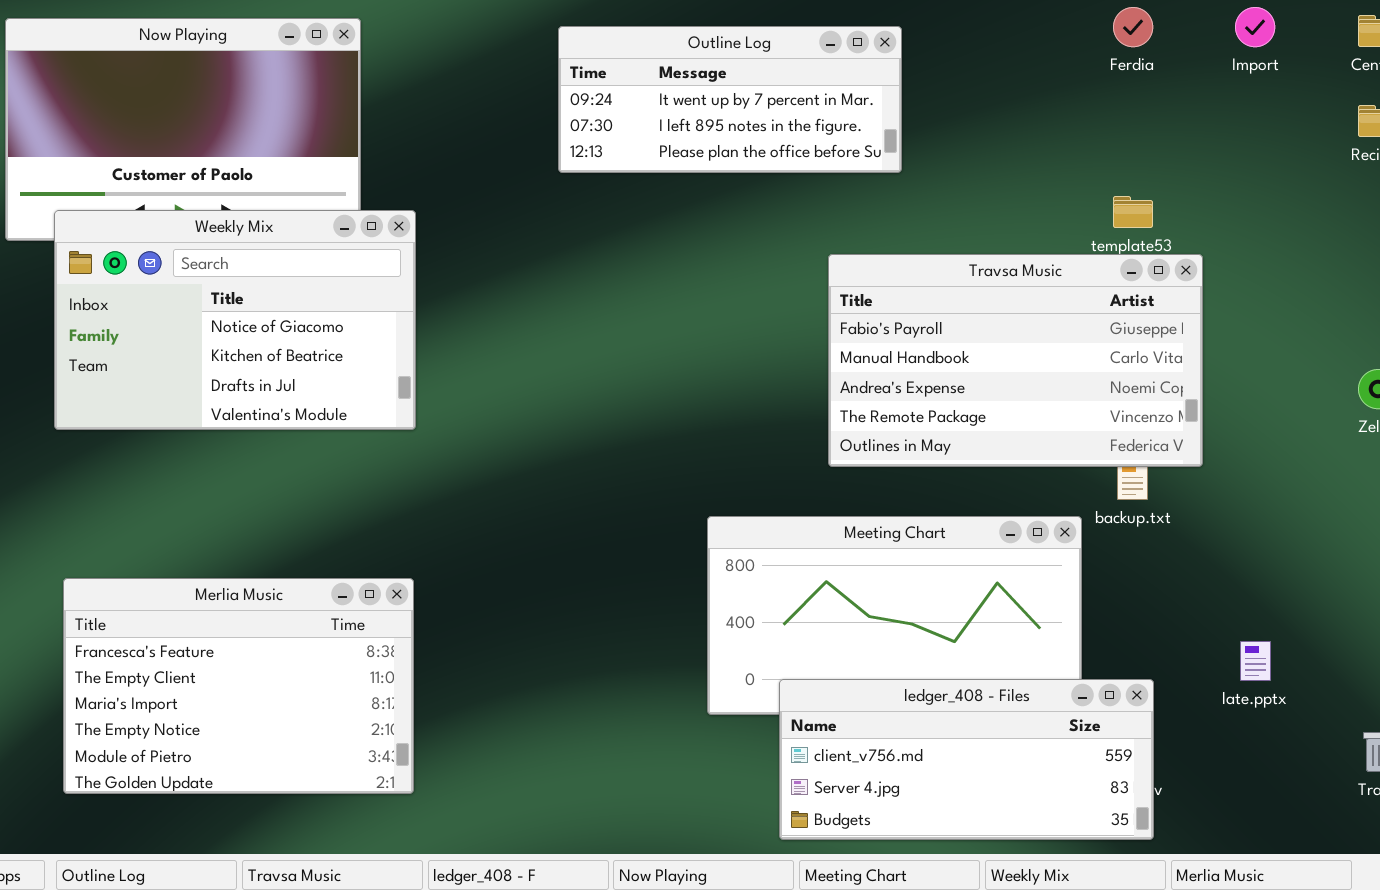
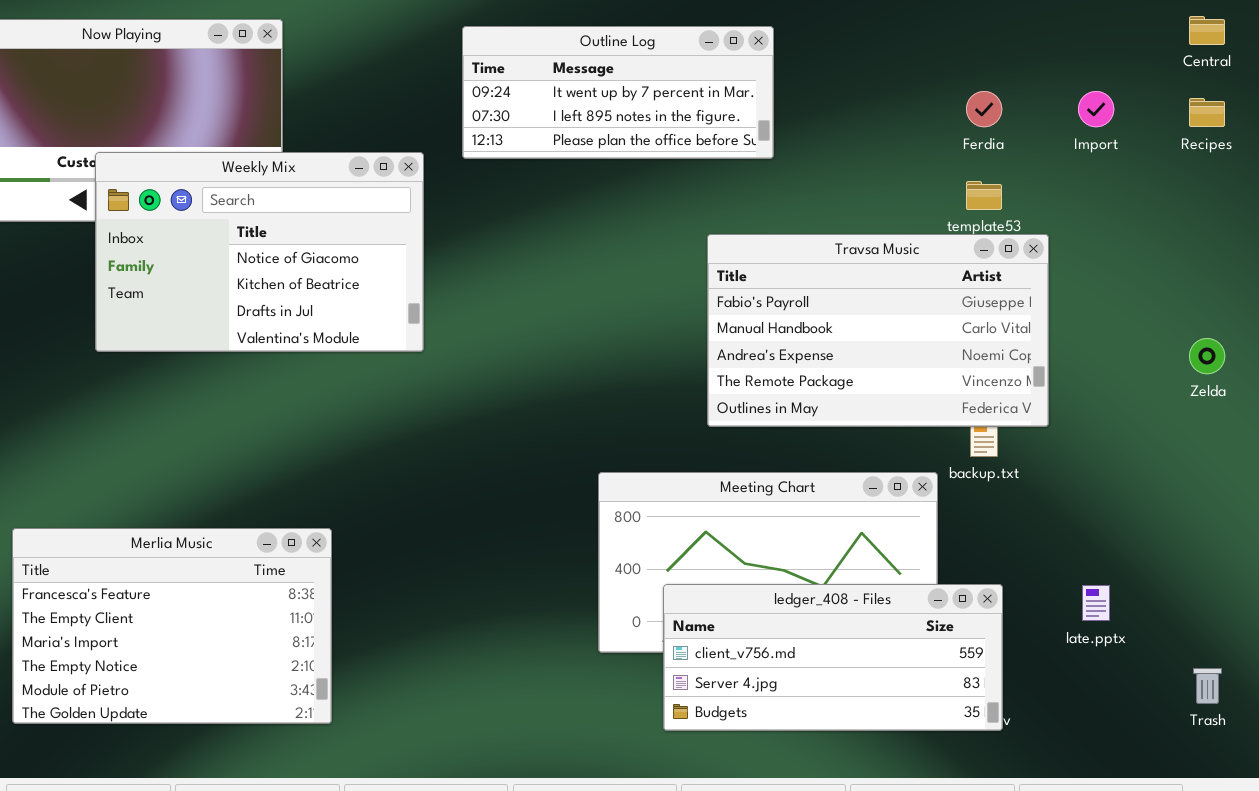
Ferdia: [1113,7,1153,47] -> [966,91,1002,127], moved
Import: [1235,7,1275,47] -> [1078,91,1114,127], moved
Weekly Mix: [54,210,416,430] -> [95,152,424,352], moved
ledger_408 - Files: [779,679,1154,840] -> [663,584,1003,731], moved

